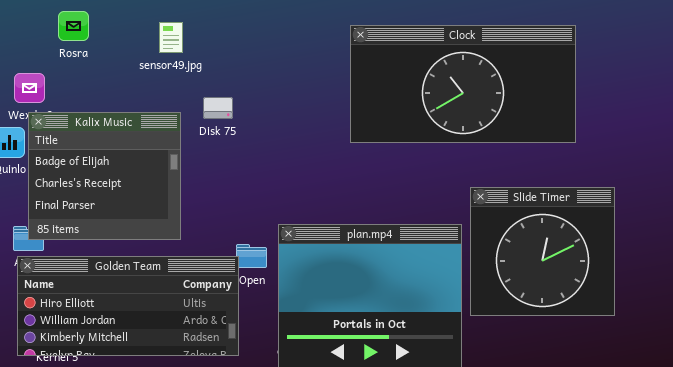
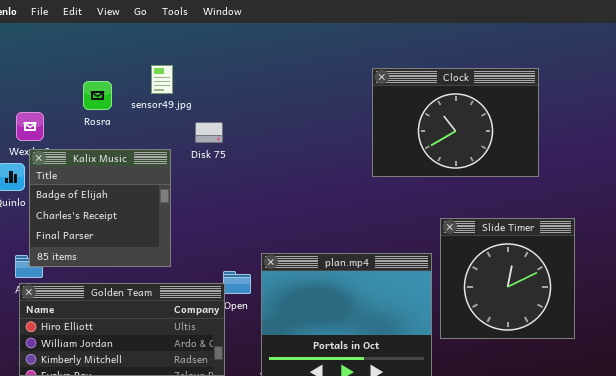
Rosra: [58,11,89,41] -> [83,81,112,110], moved
Clock: [350,25,576,143] -> [372,68,539,177], resized
Disk 75: [203,97,233,119] -> [195,122,223,143], moved

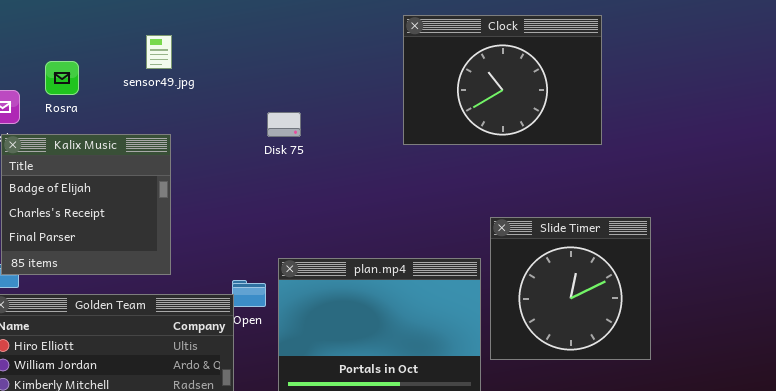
Clock: [372,68,539,177] -> [403,15,602,145], moved
Rosra: [83,81,112,110] -> [45,61,79,95], moved
Disk 75: [195,122,223,143] -> [267,112,301,137], moved

